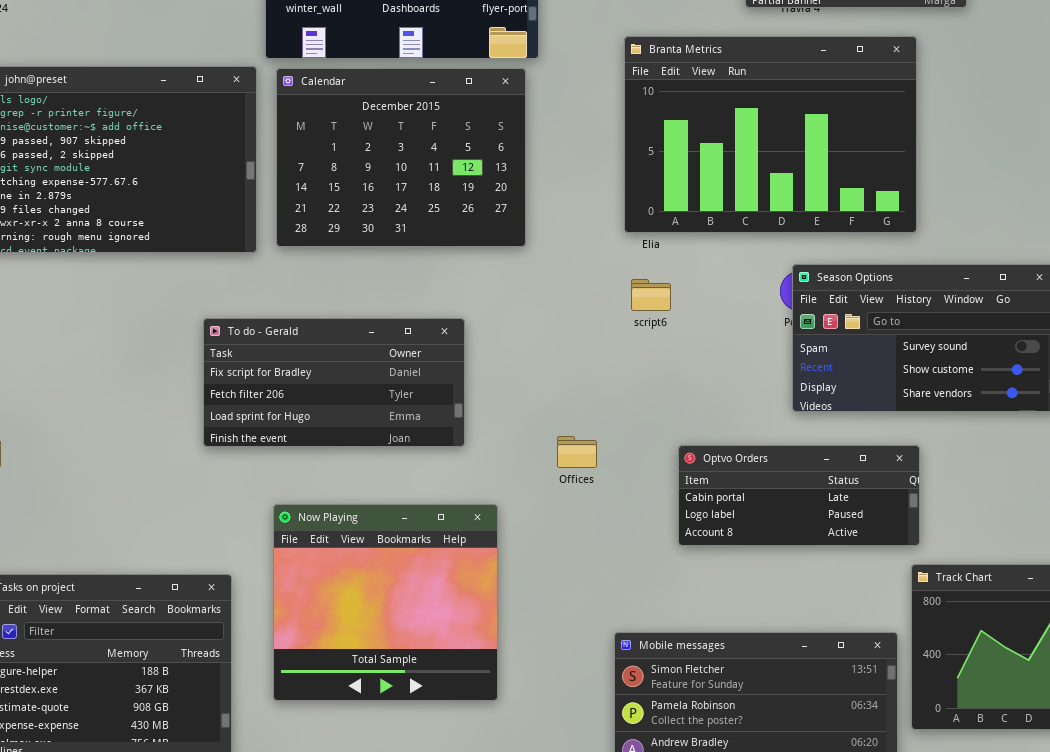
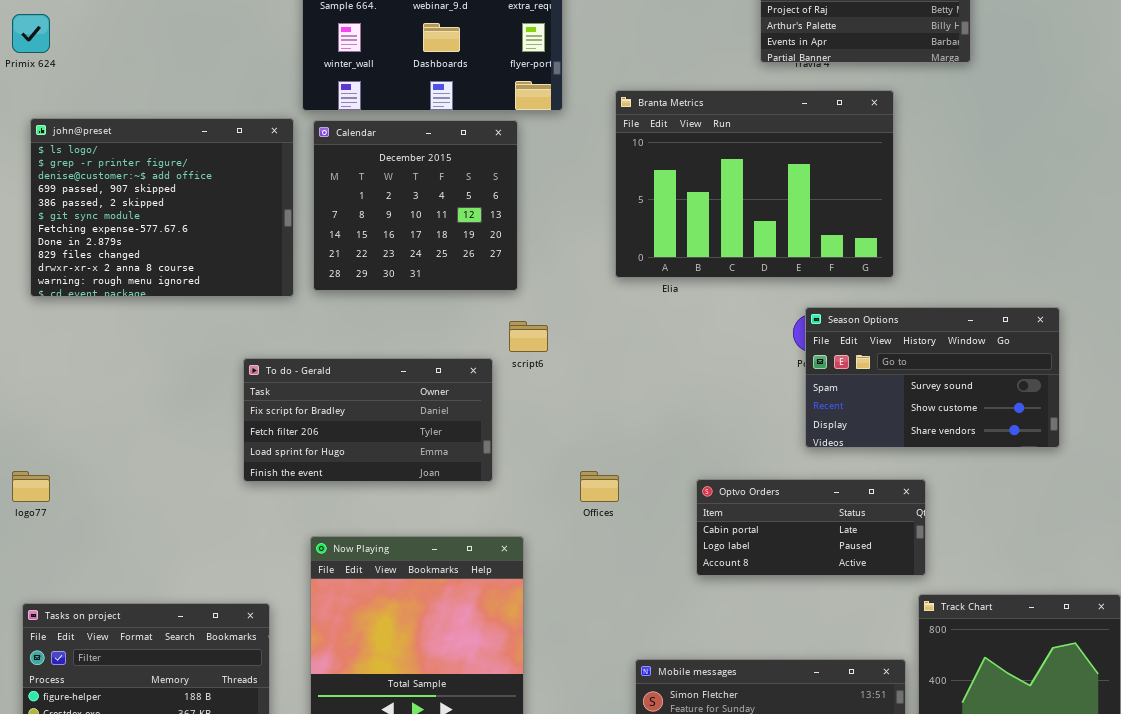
Branta Metrics: [624,36,917,233] -> [615,90,894,278], moved
Calendar: [276,68,526,247] -> [313,120,518,291], resized
script6: [631,279,671,311] -> [509,321,548,352], moved

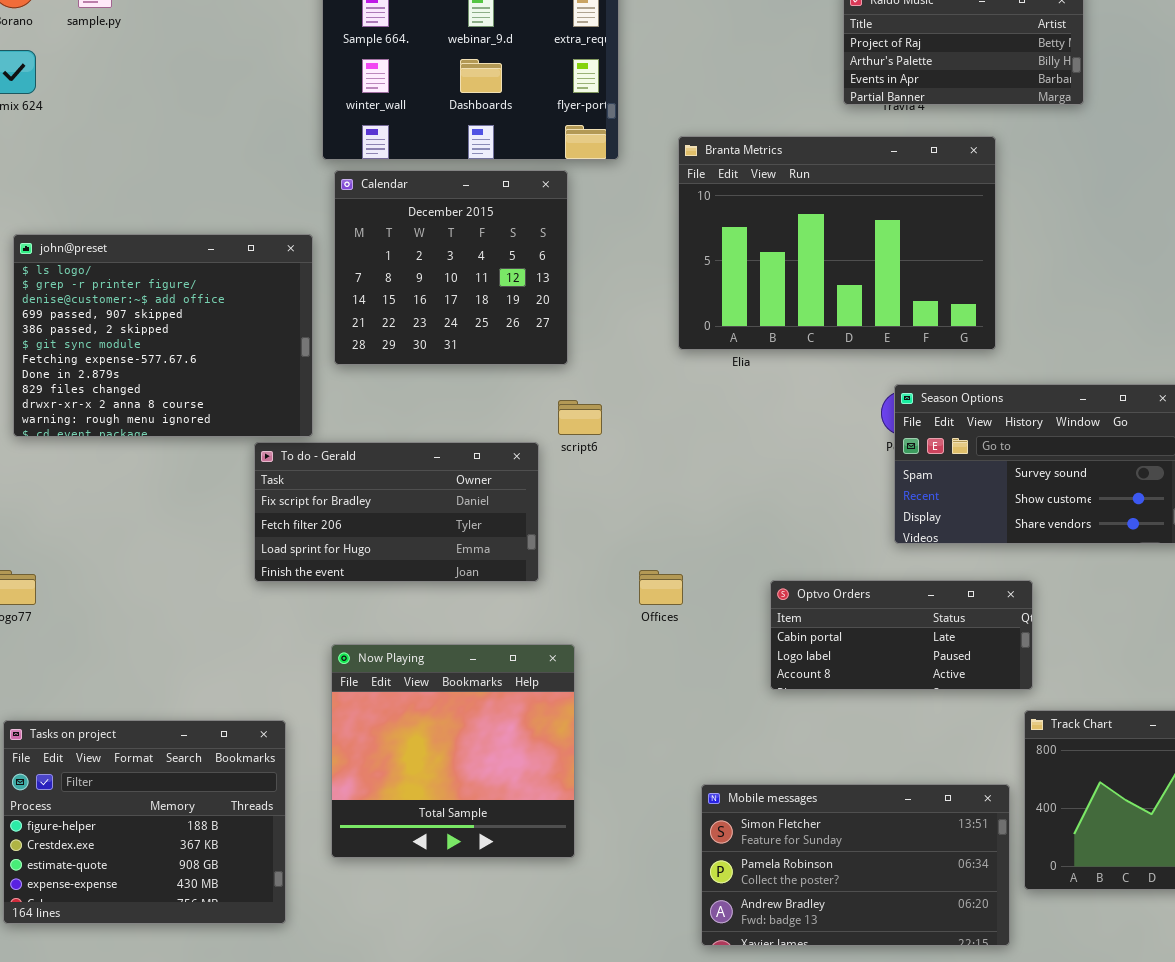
john@preset: [30,118,294,297] -> [13,234,313,437], moved

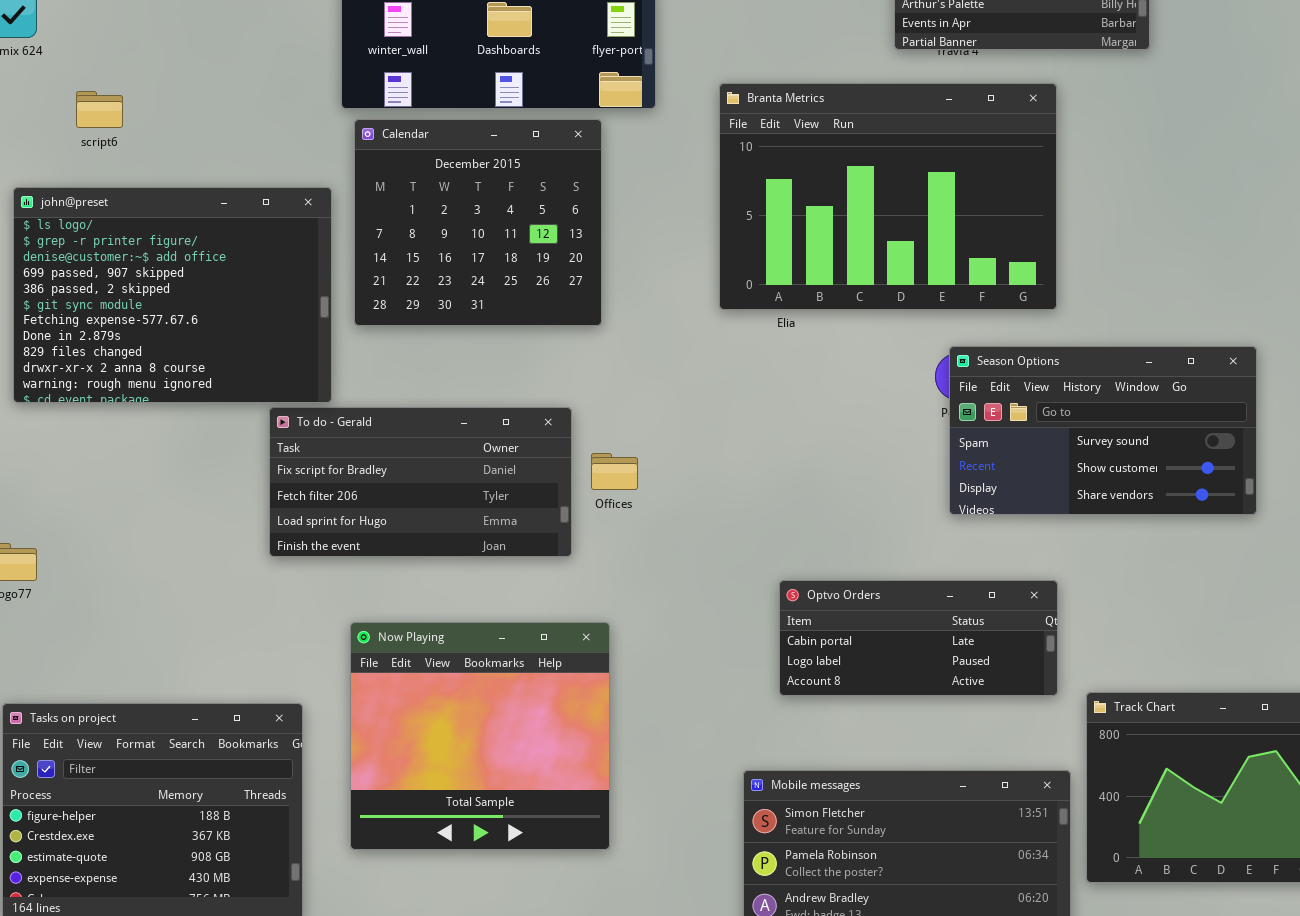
script6: [558,400,602,435] -> [76,91,123,128], moved
Offices: [639,570,683,605] -> [591,453,638,490], moved
Optvo Orders: [770,580,1033,690] -> [779,580,1058,696], moved

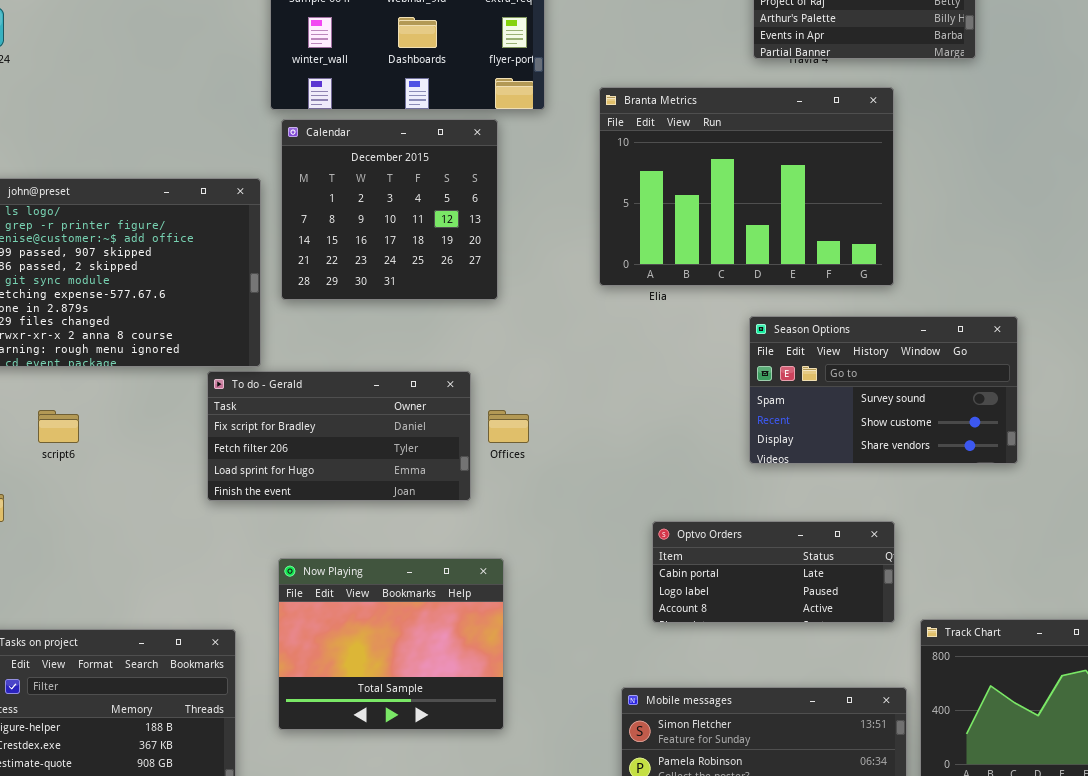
script6: [76,91,123,128] -> [38,410,79,443], moved
Season Options: [949,346,1257,515] -> [749,316,1018,464], moved
Now Playing: [350,622,610,850] -> [278,558,504,730], resized

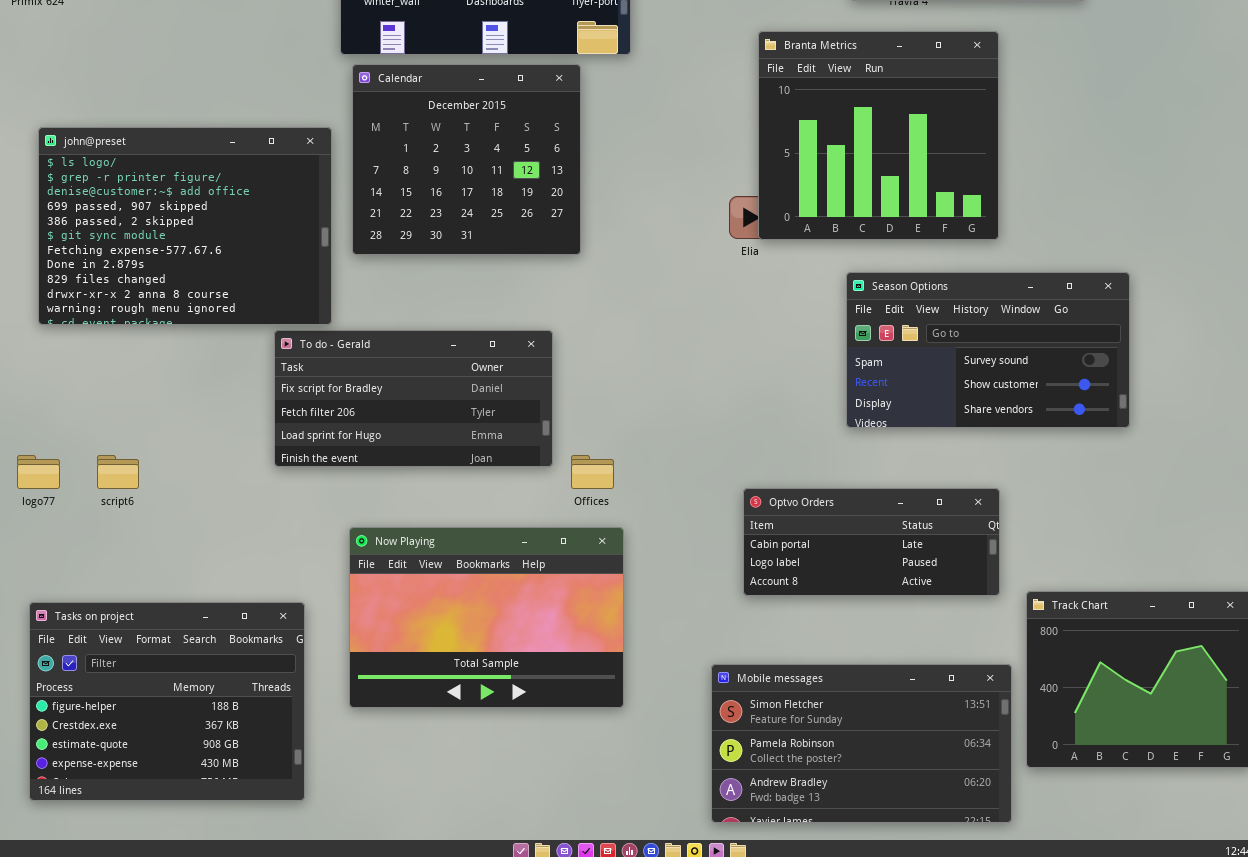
Branta Metrics: [599,87,894,286] -> [758,31,999,240], resized
script6: [38,410,79,443] -> [97,455,139,489], moved
Offices: [488,410,529,443] -> [571,455,614,489], moved
Now Playing: [278,558,504,730] -> [349,527,624,708], resized

